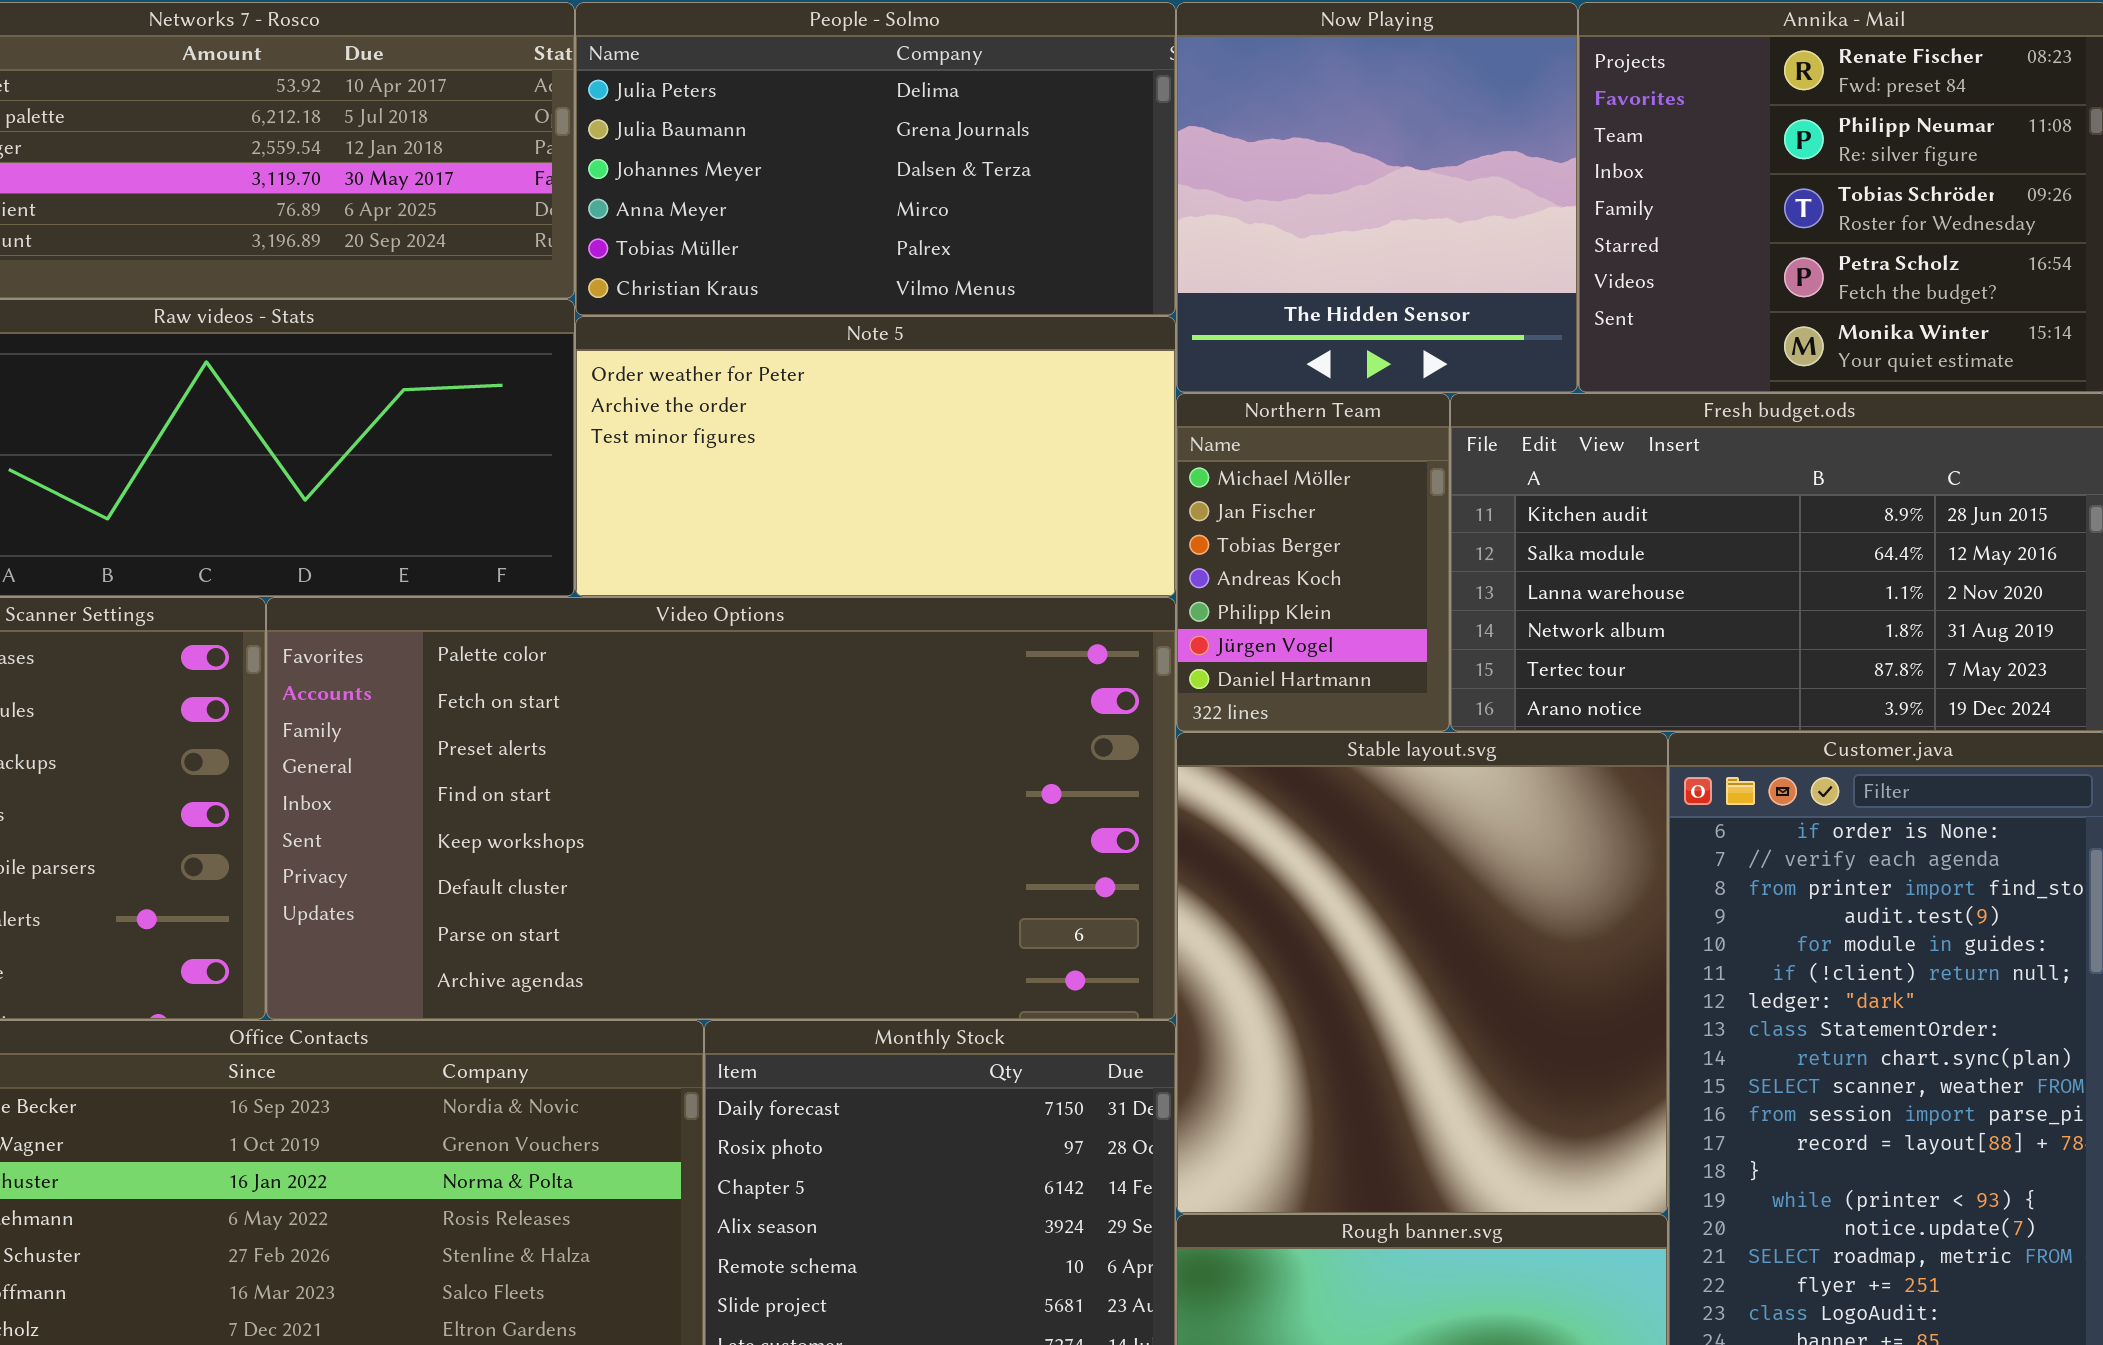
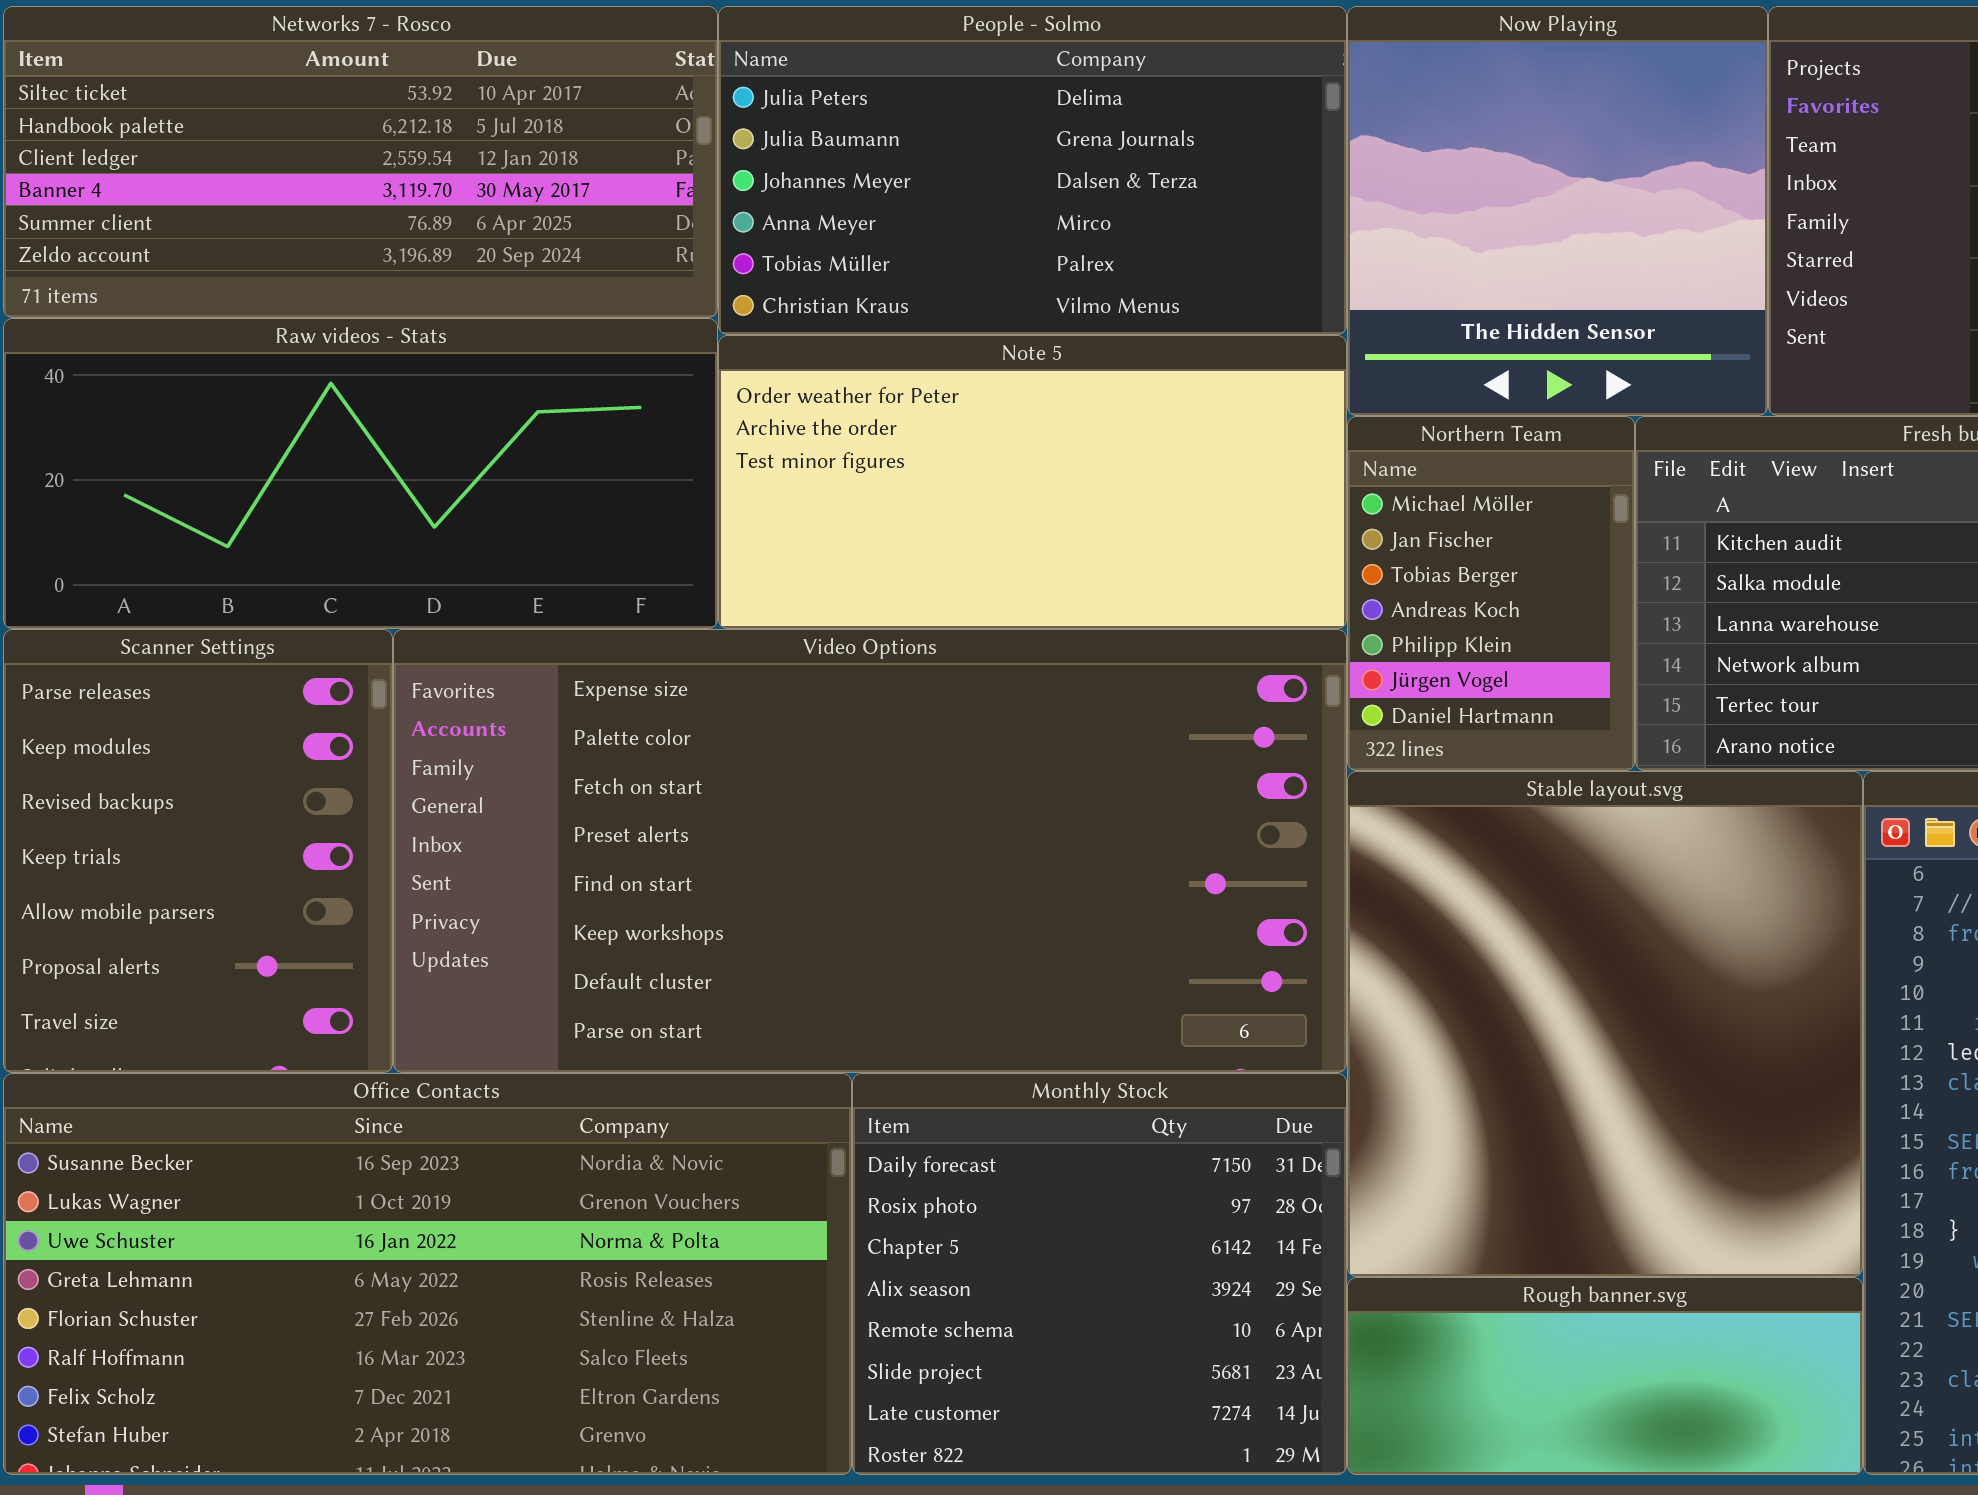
Video Options: [266,597,1176,1020] -> [393,629,1347,1073], scrolled up 1 row

